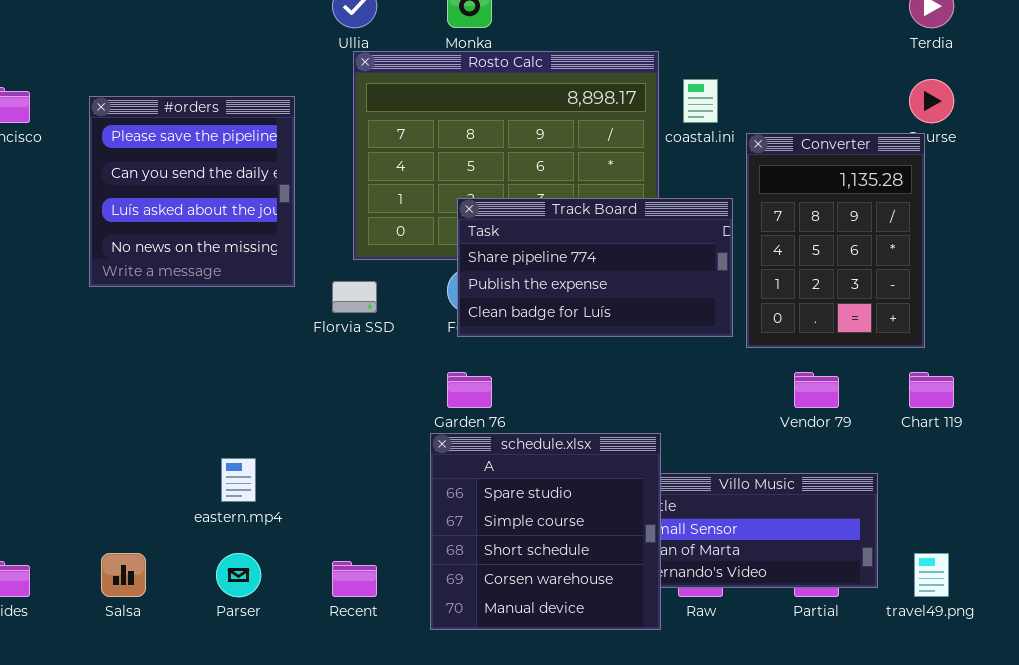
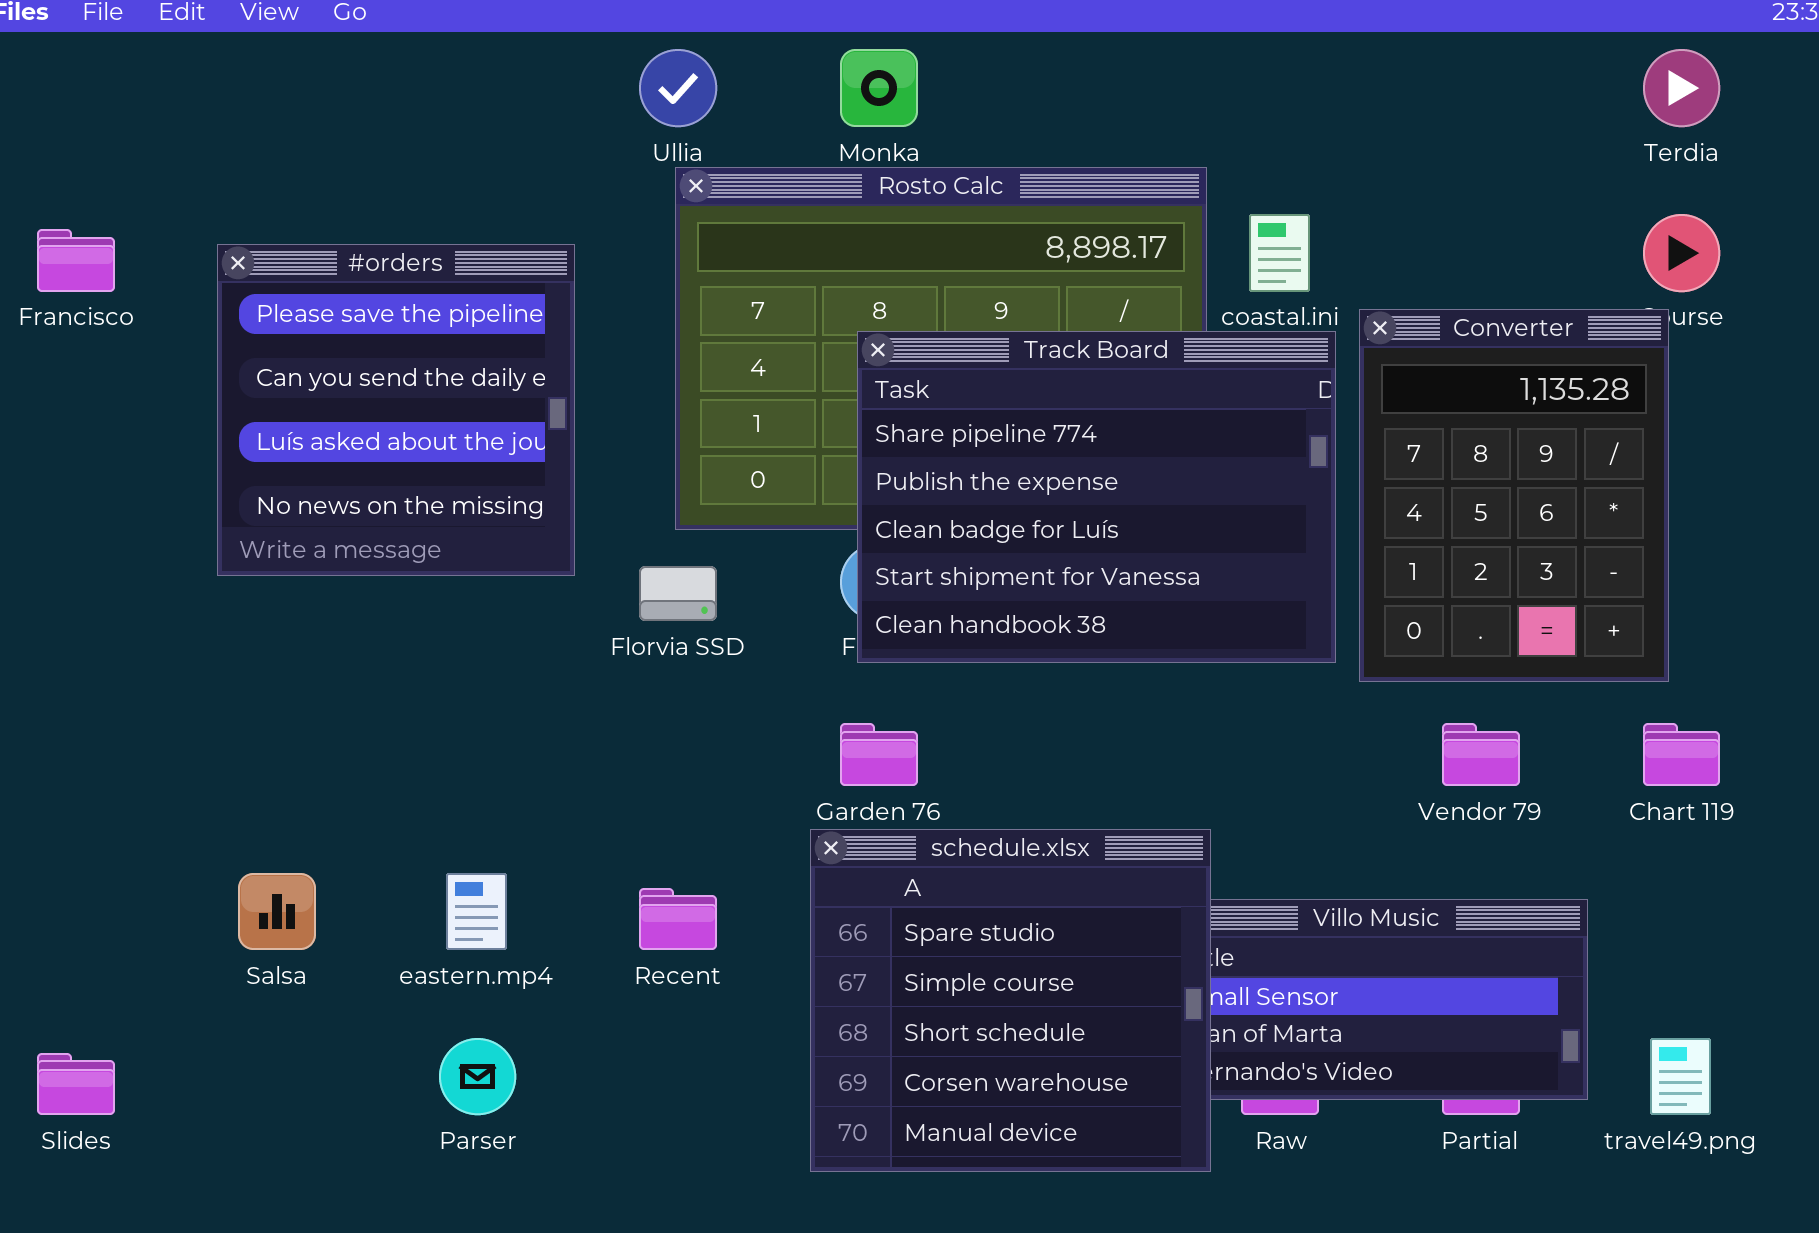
Track Board: [457,198,733,337] -> [857,331,1336,663], resized
Salsa: [101,553,146,597] -> [238,873,316,950], moved
Recent: [332,561,377,597] -> [639,888,717,950], moved

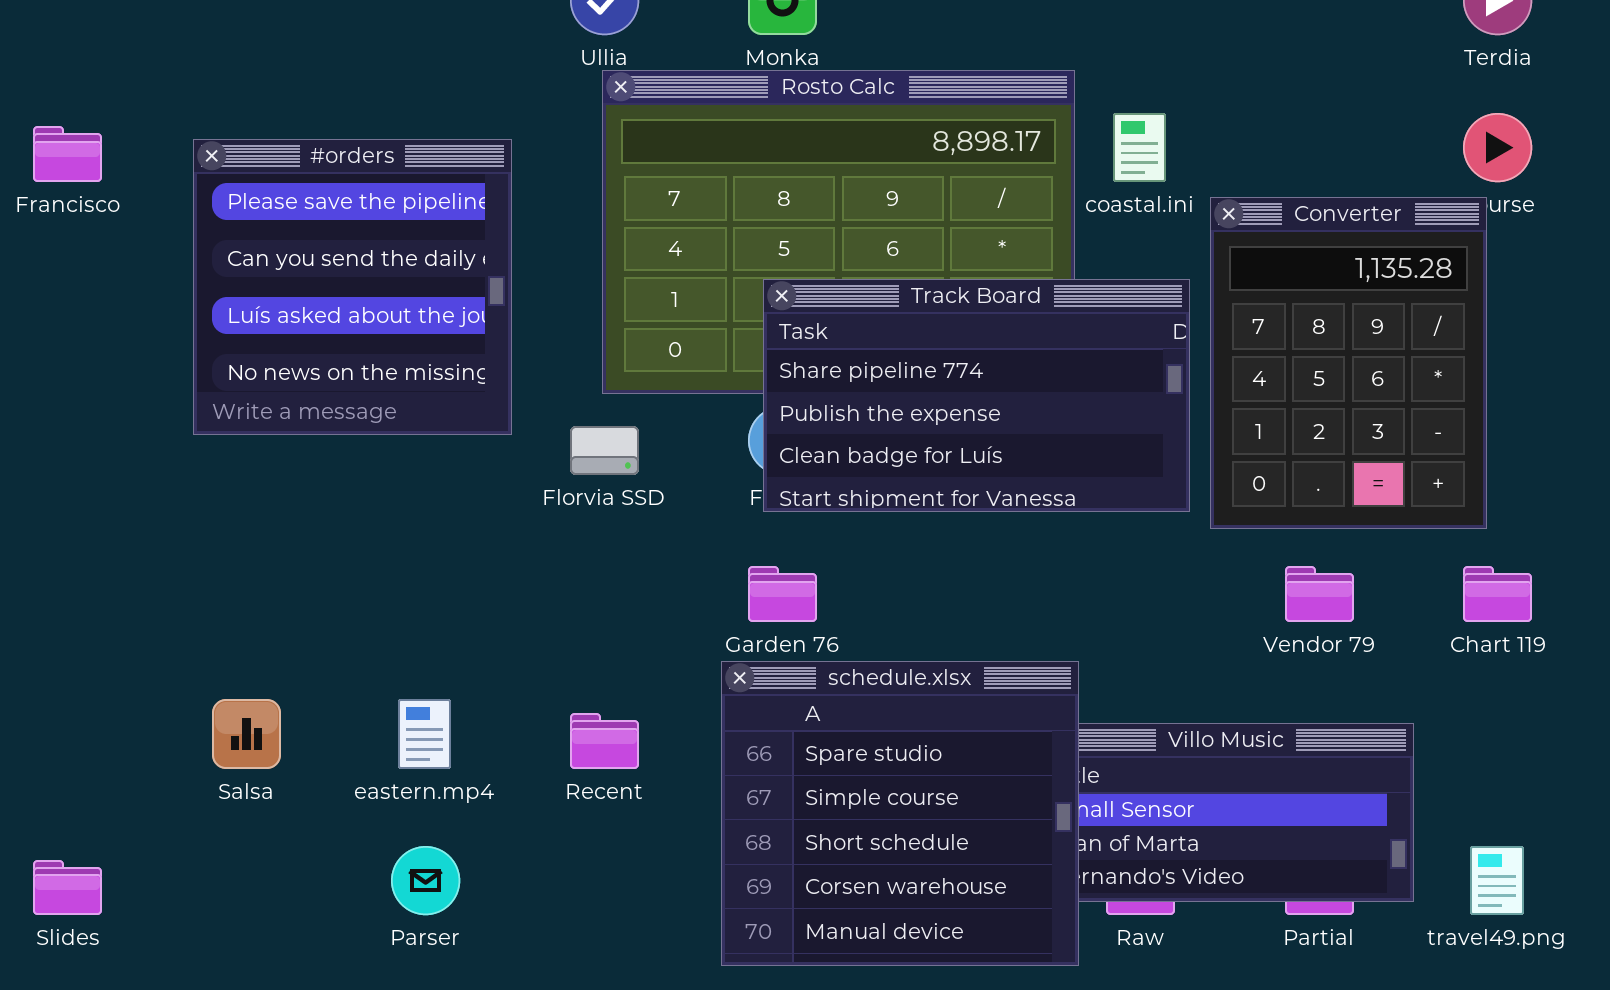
Track Board: [857,331,1336,663] -> [763,279,1190,512], resized

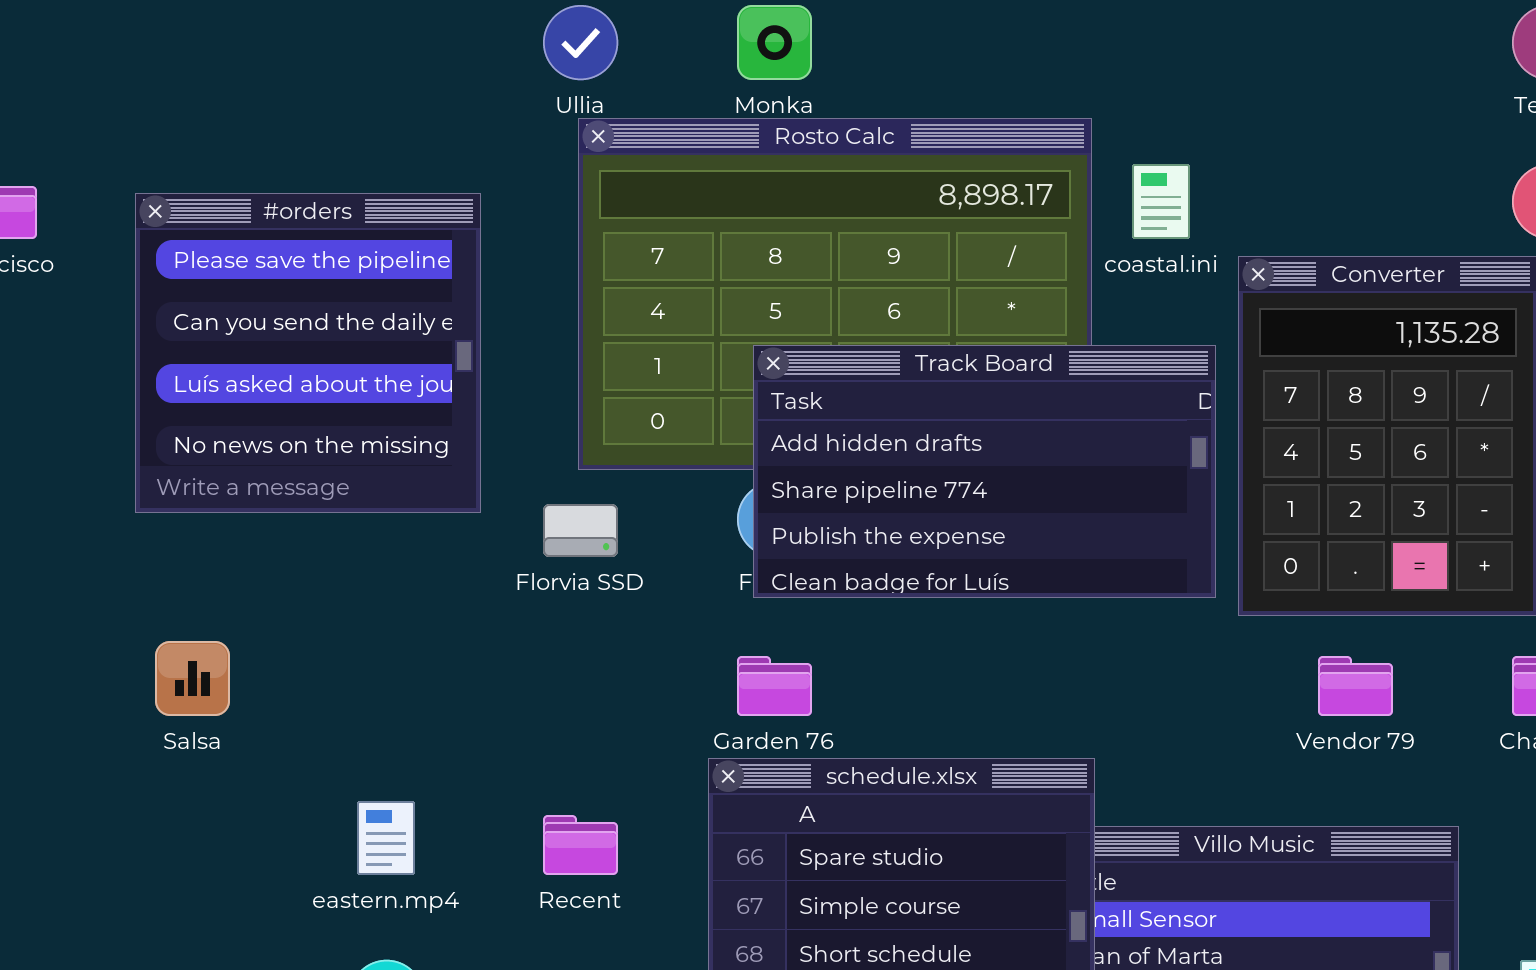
Track Board: [763,279,1190,512] -> [753,345,1216,598], scrolled up 1 row
Salsa: [212,699,281,769] -> [155,641,230,716], moved

